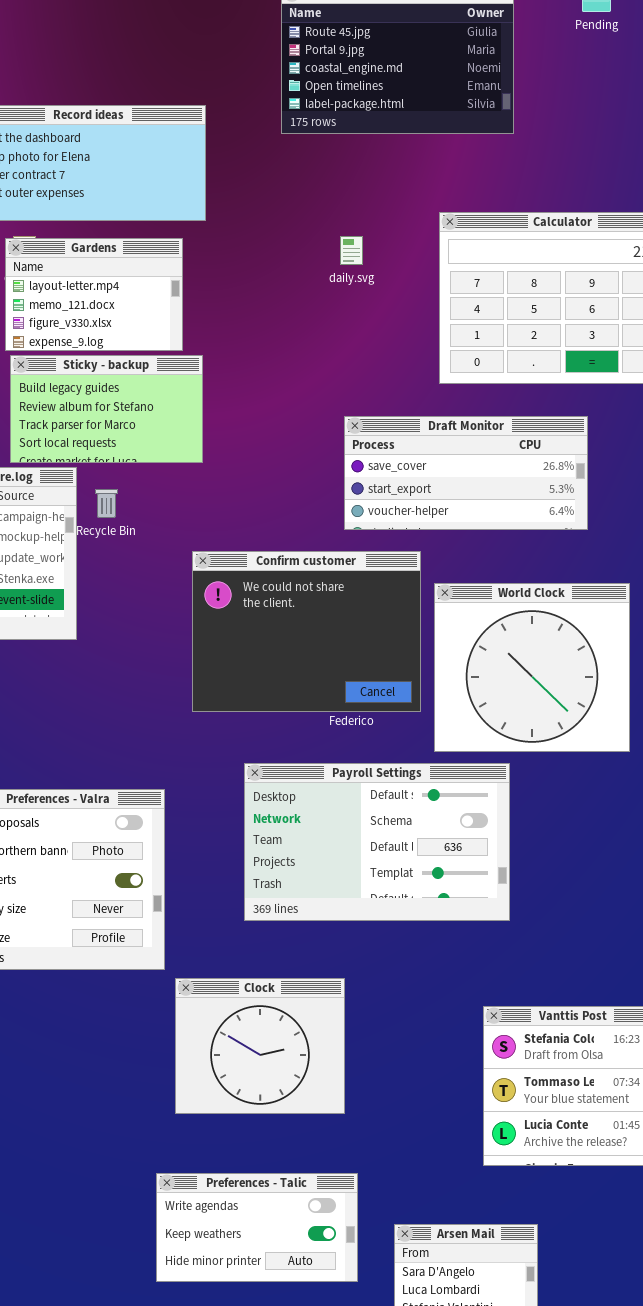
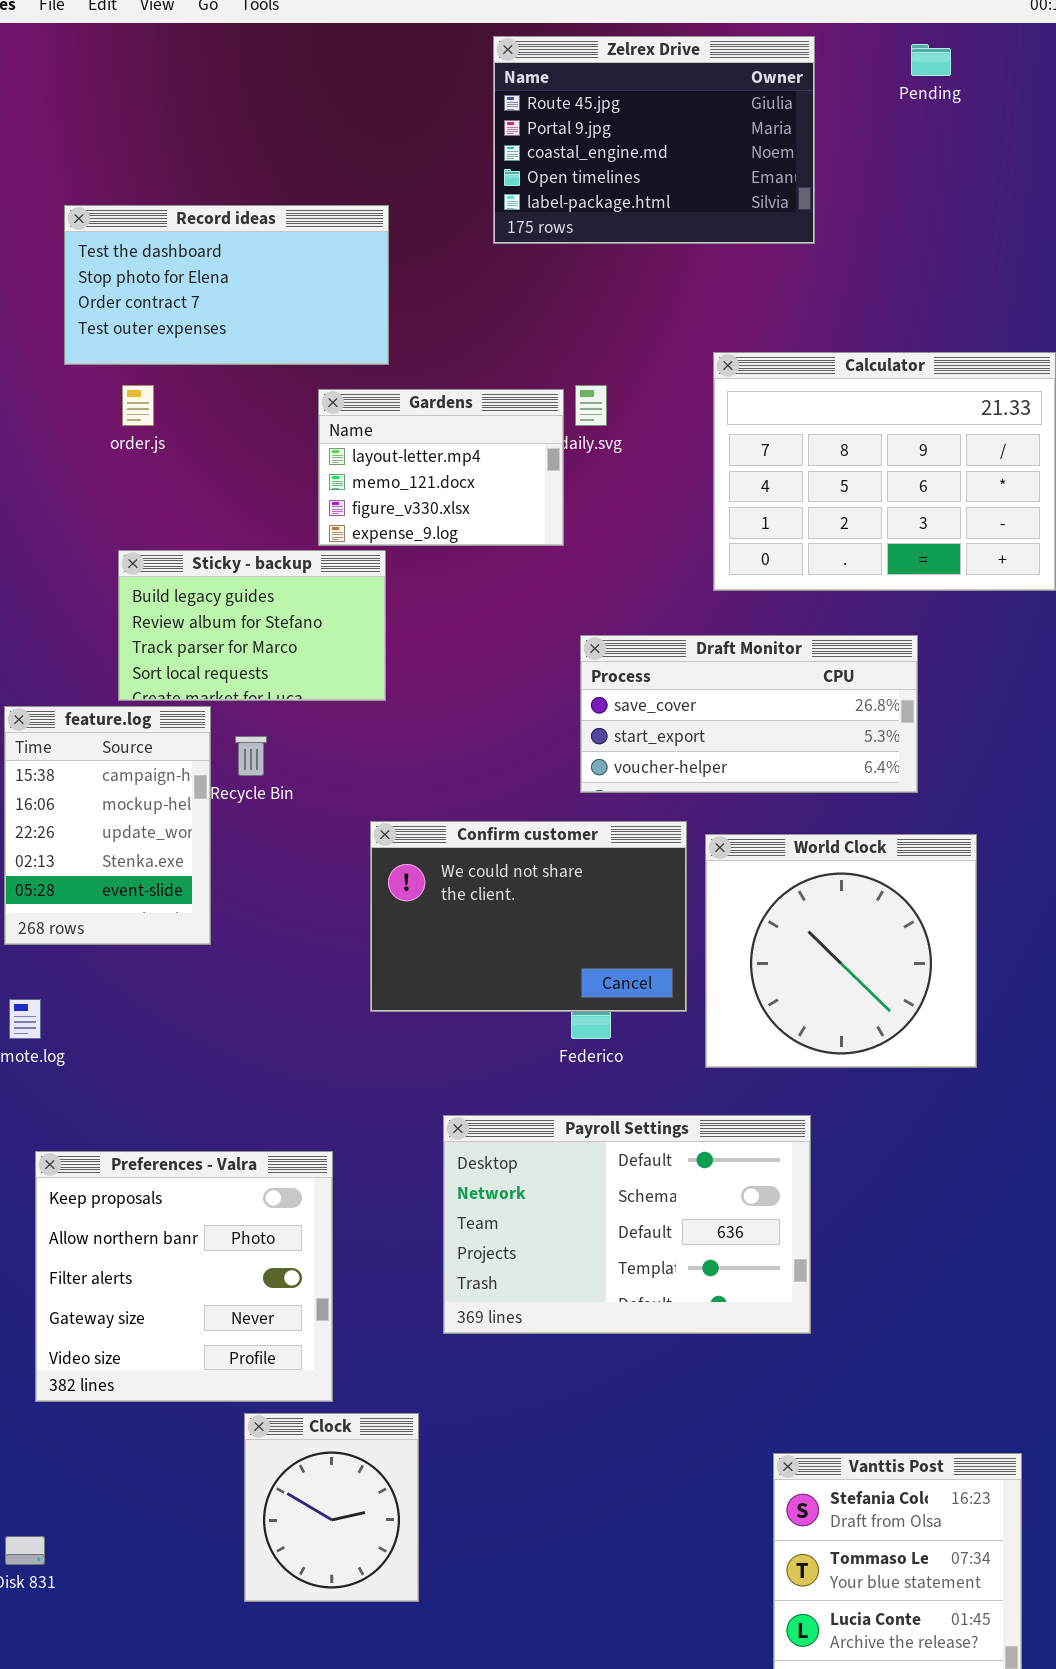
Gardens: [5,238,183,351] -> [318,389,564,546], moved
Confirm customer: [192,551,421,712] -> [370,821,687,1012], resized
World Clock: [434,583,630,752] -> [705,834,977,1068], moved
Clock: [175,978,345,1114] -> [244,1413,419,1602], moved, resized

